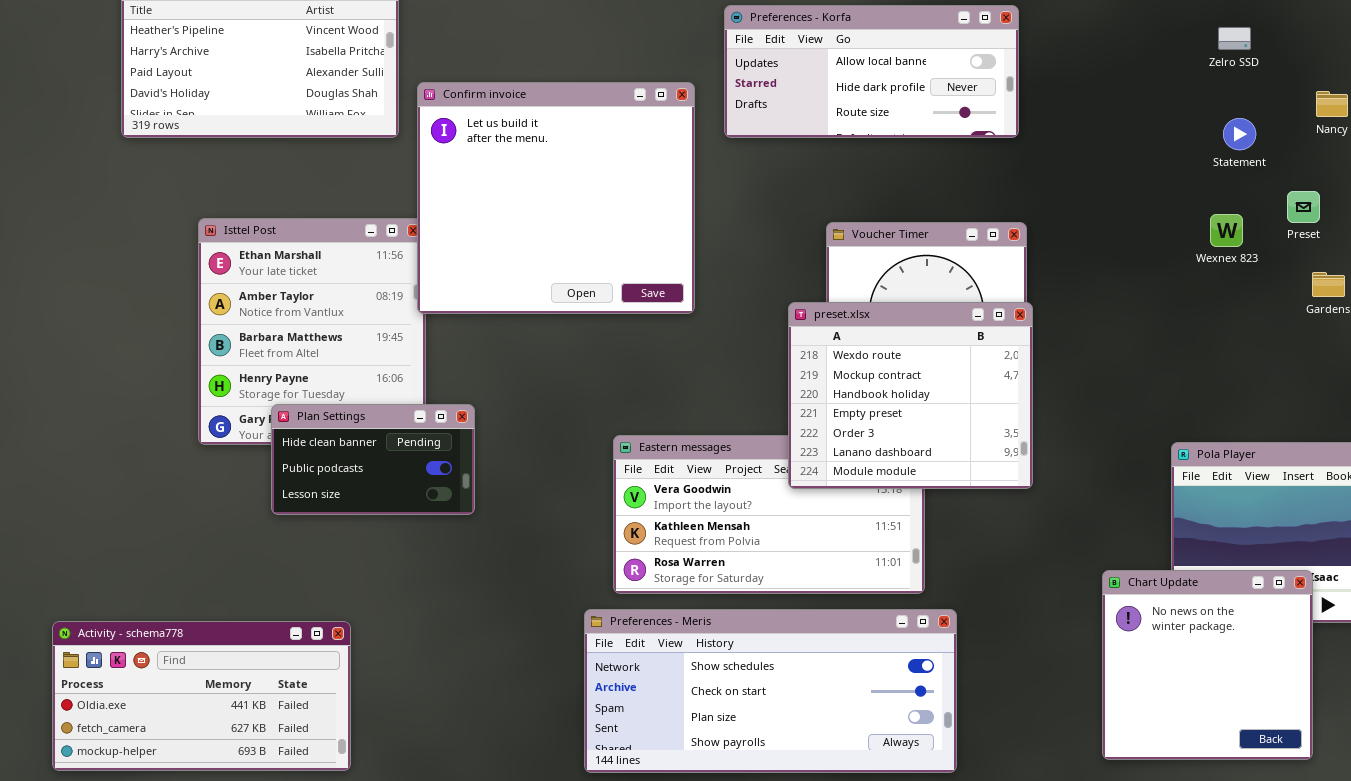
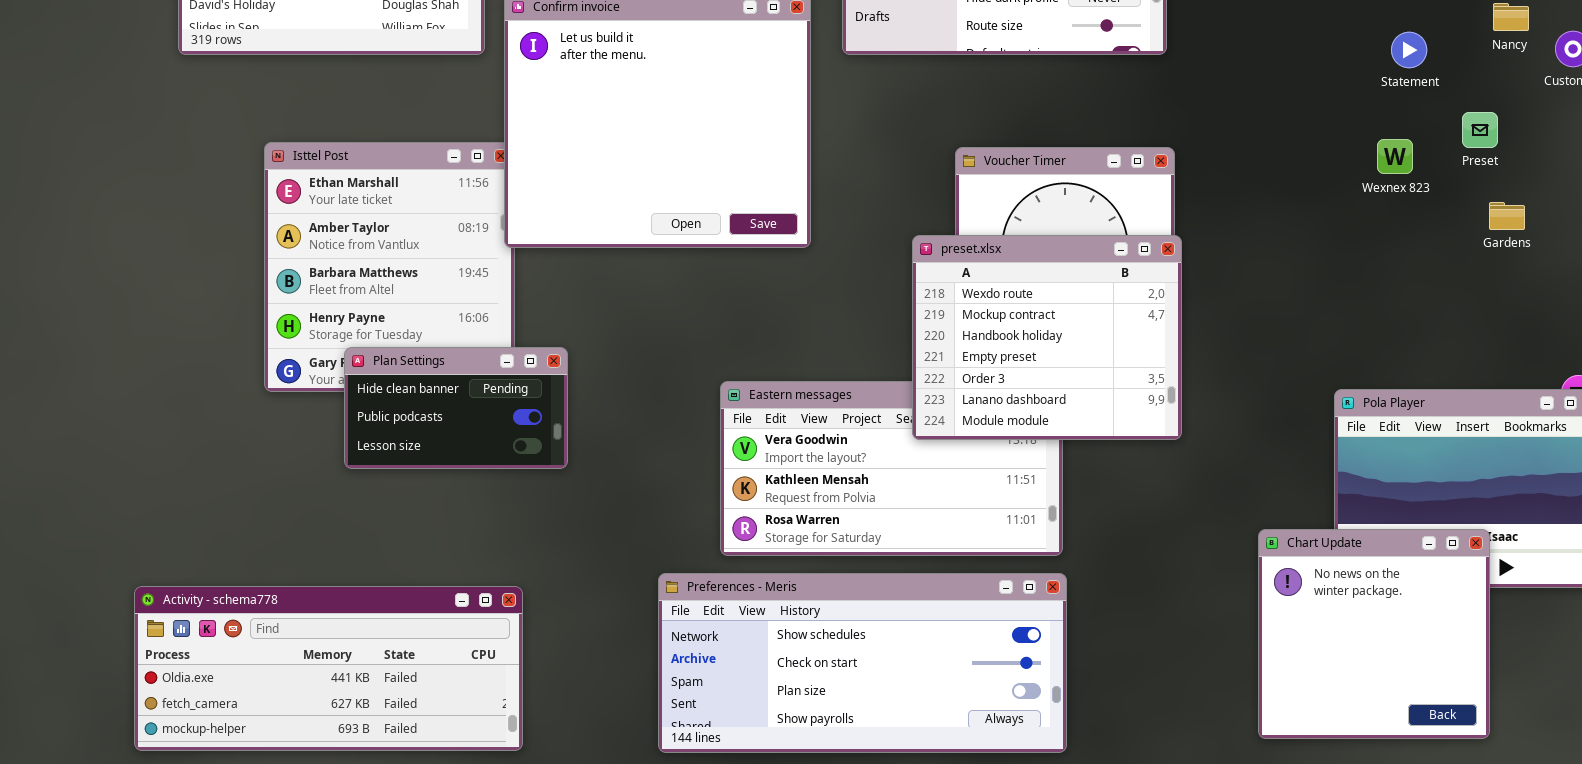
Preferences - Meris: [584,609,957,773] -> [658,573,1067,753], moved
Activity - schema778: [52,621,351,771] -> [134,586,523,751], moved, resized

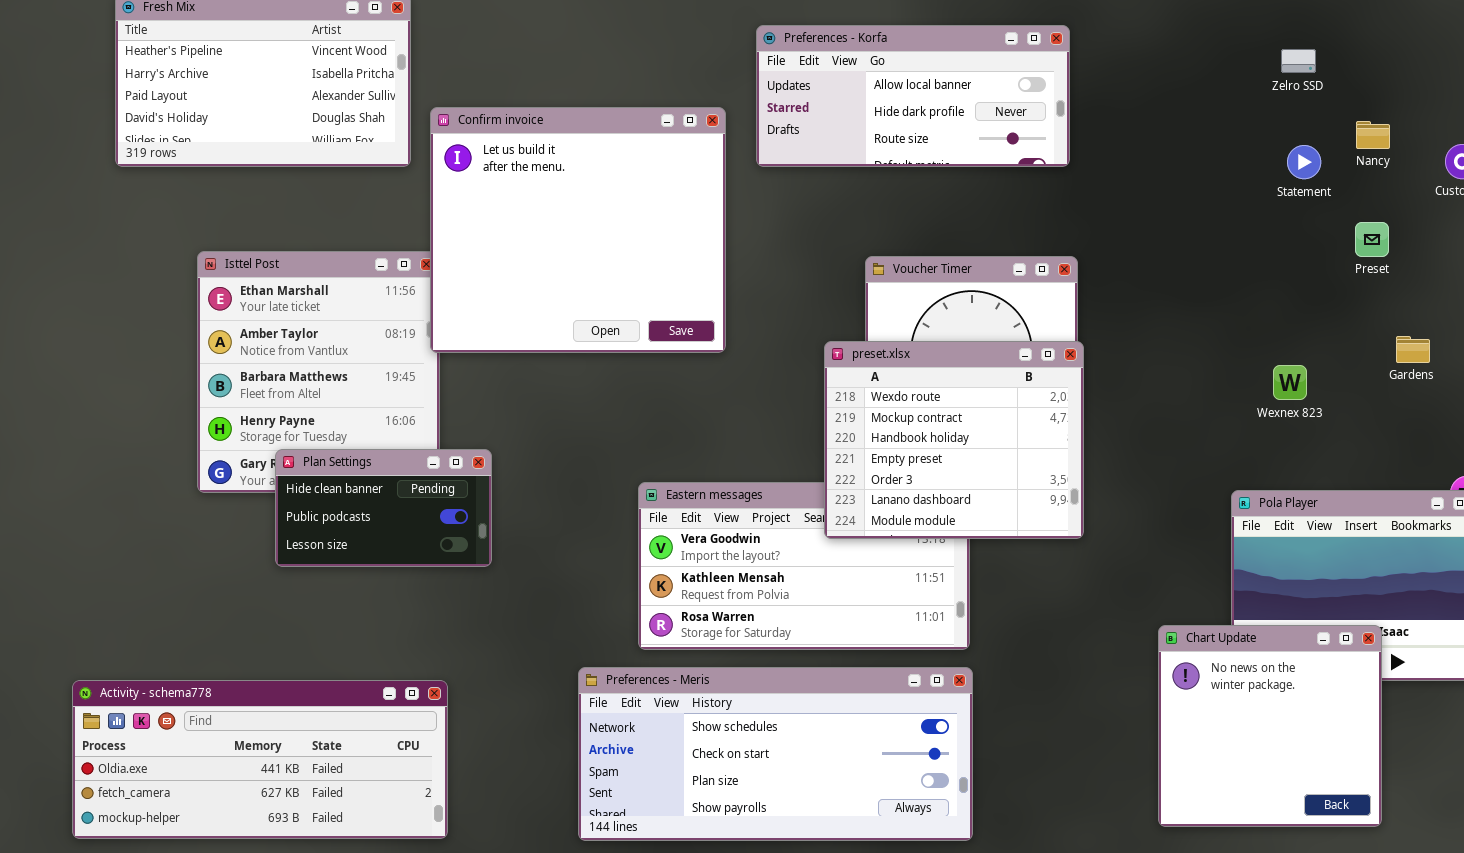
Nancy: [1493,3,1529,31] -> [1356,121,1390,149], moved
Wexnex 823: [1377,139,1413,174] -> [1273,365,1307,400], moved
Gardens: [1489,202,1525,230] -> [1396,336,1430,363], moved

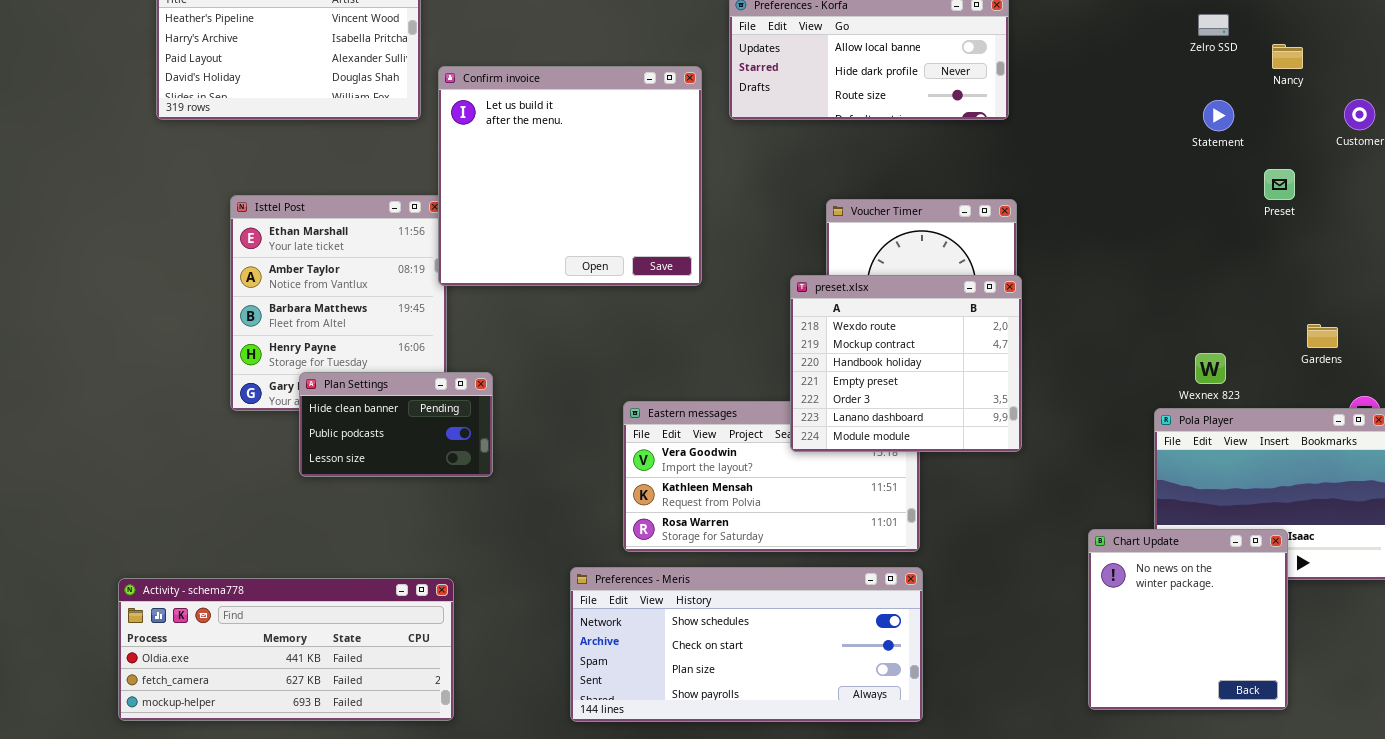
Nancy: [1356,121,1390,149] -> [1272,44,1303,69], moved
Gardens: [1396,336,1430,363] -> [1307,324,1338,348], moved
Wexnex 823: [1273,365,1307,400] -> [1195,353,1226,384], moved

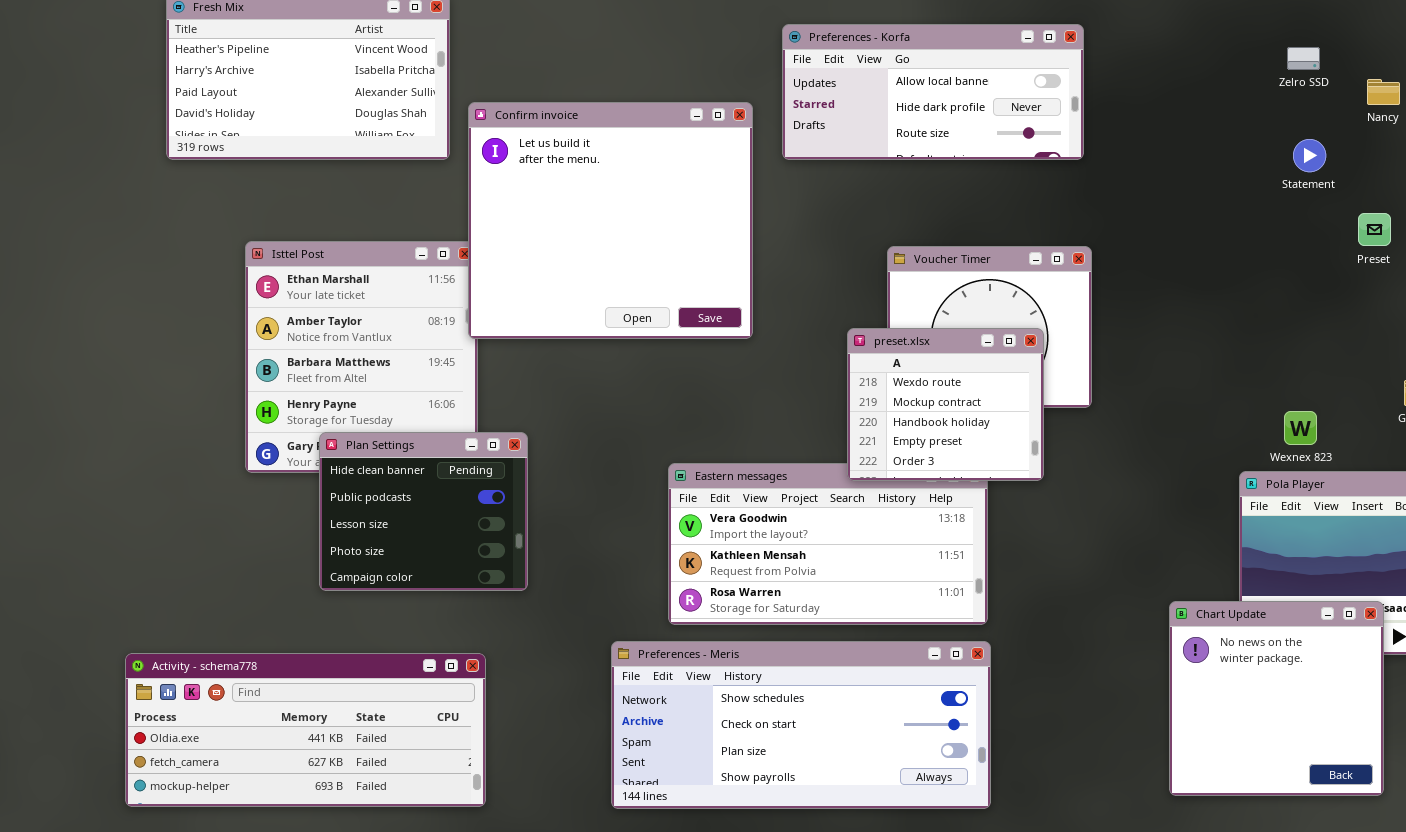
preset.xlsx: [790,275,1022,452] -> [847,328,1044,481], resized
Plan Settings: [299,372,493,477] -> [319,432,528,591], resized

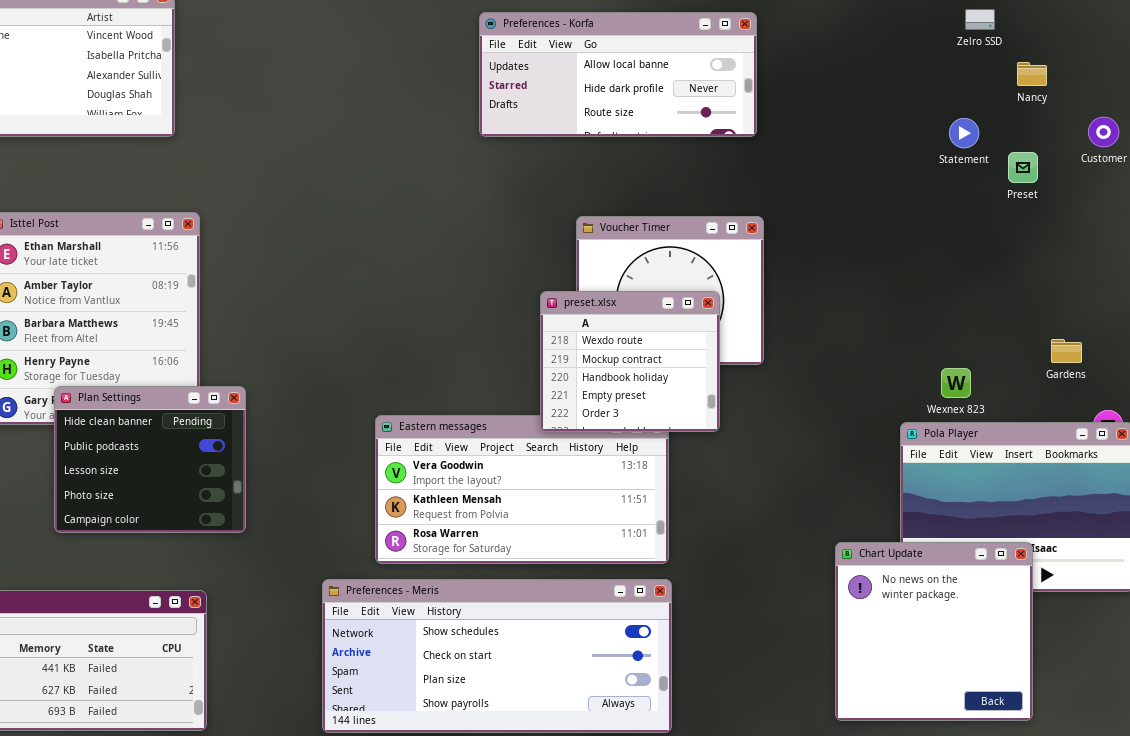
Zelro SSD: [1287,47,1320,70] -> [965,9,995,30], moved
Confirm invoice: [468,102,753,339] -> none, closed
Preset: [1358,213,1391,246] -> [1008,152,1038,183], moved

